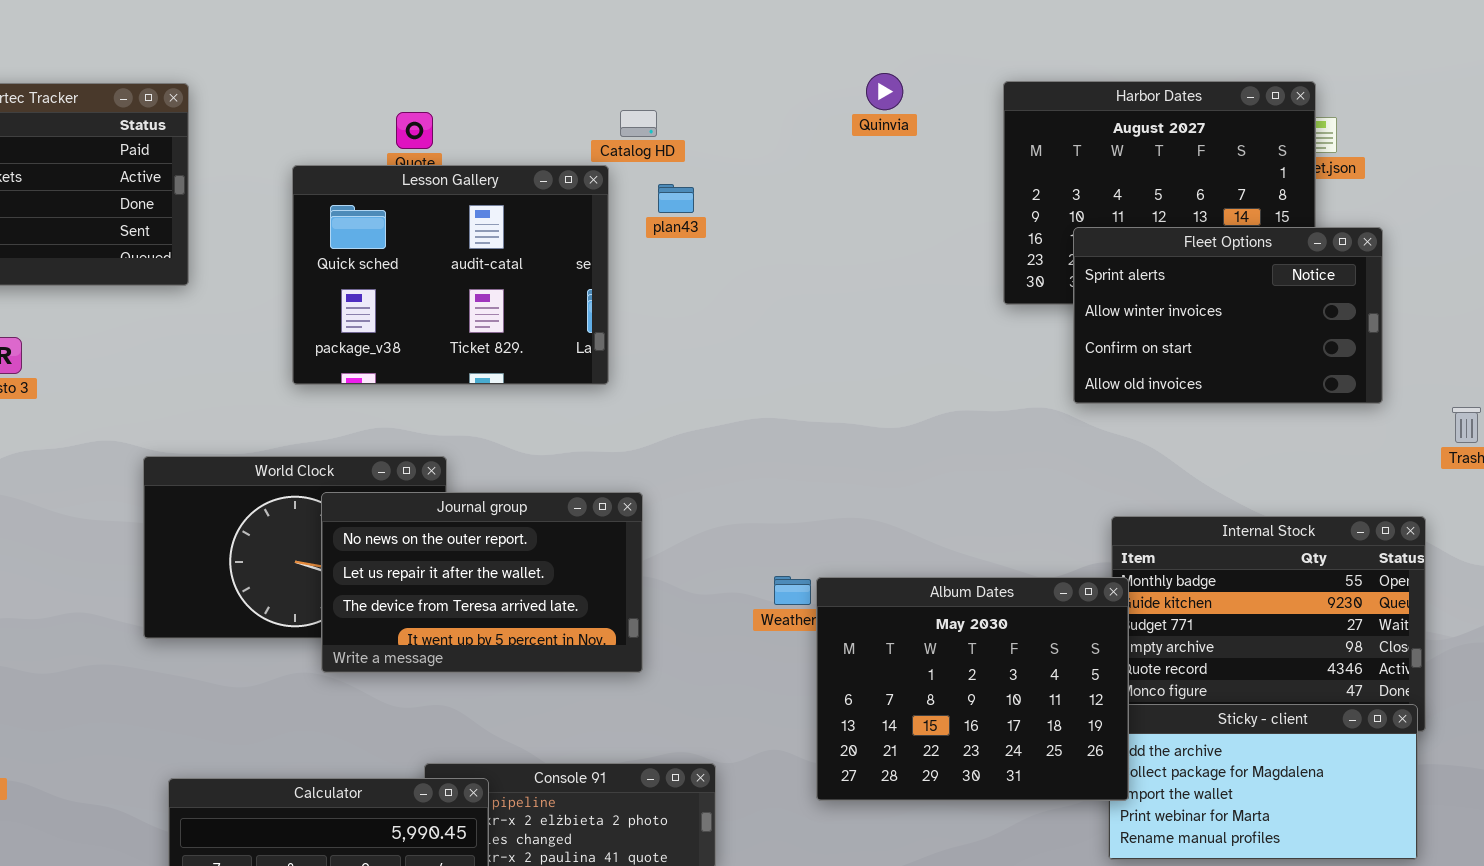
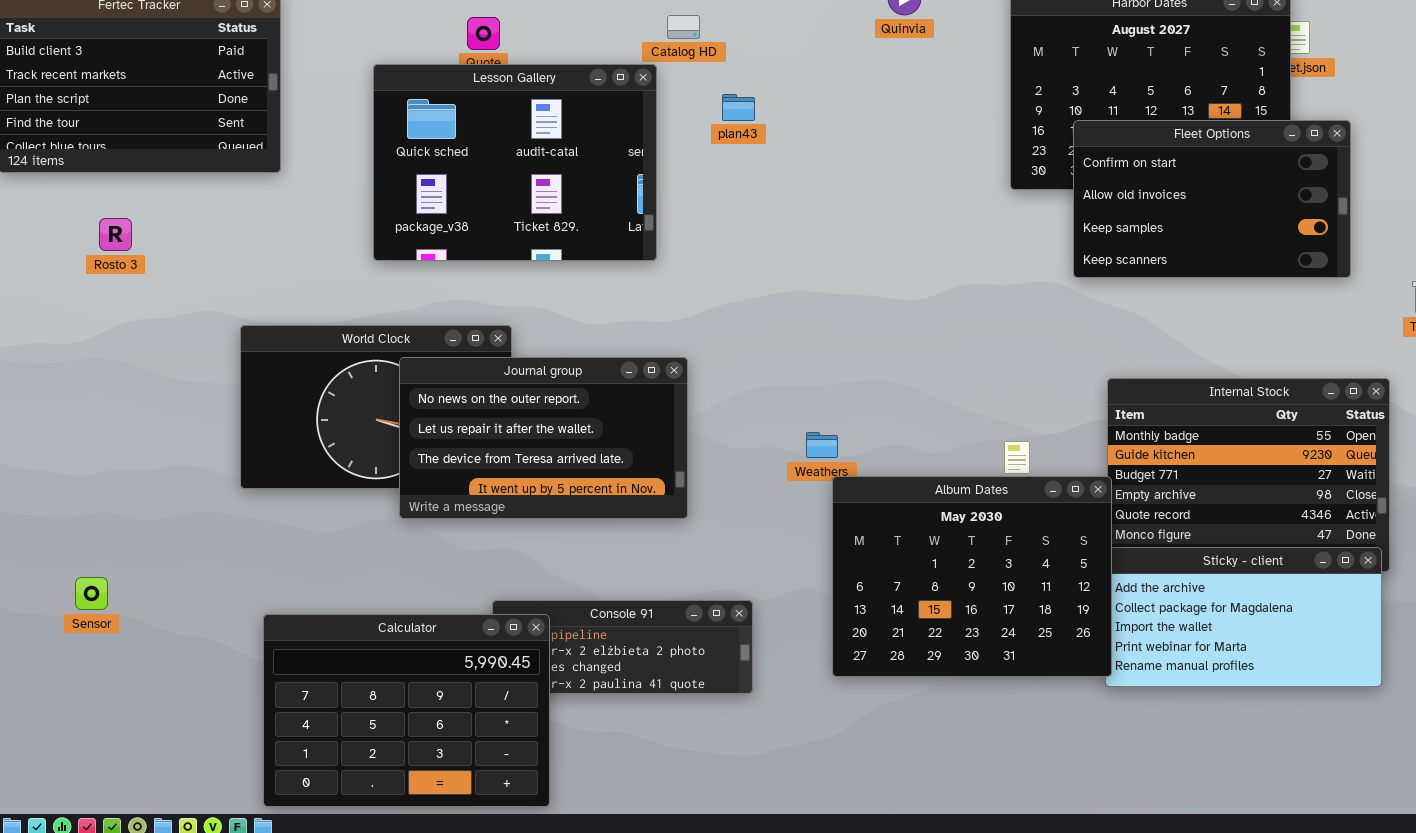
plan43: [658,184,694,213] -> [722,94,755,121], moved
Fleet Options: [1073,227,1383,404] -> [1073,120,1351,278], scrolled down 2 rows
Album Dates: [816,577,1129,801] -> [832,476,1112,677], moved

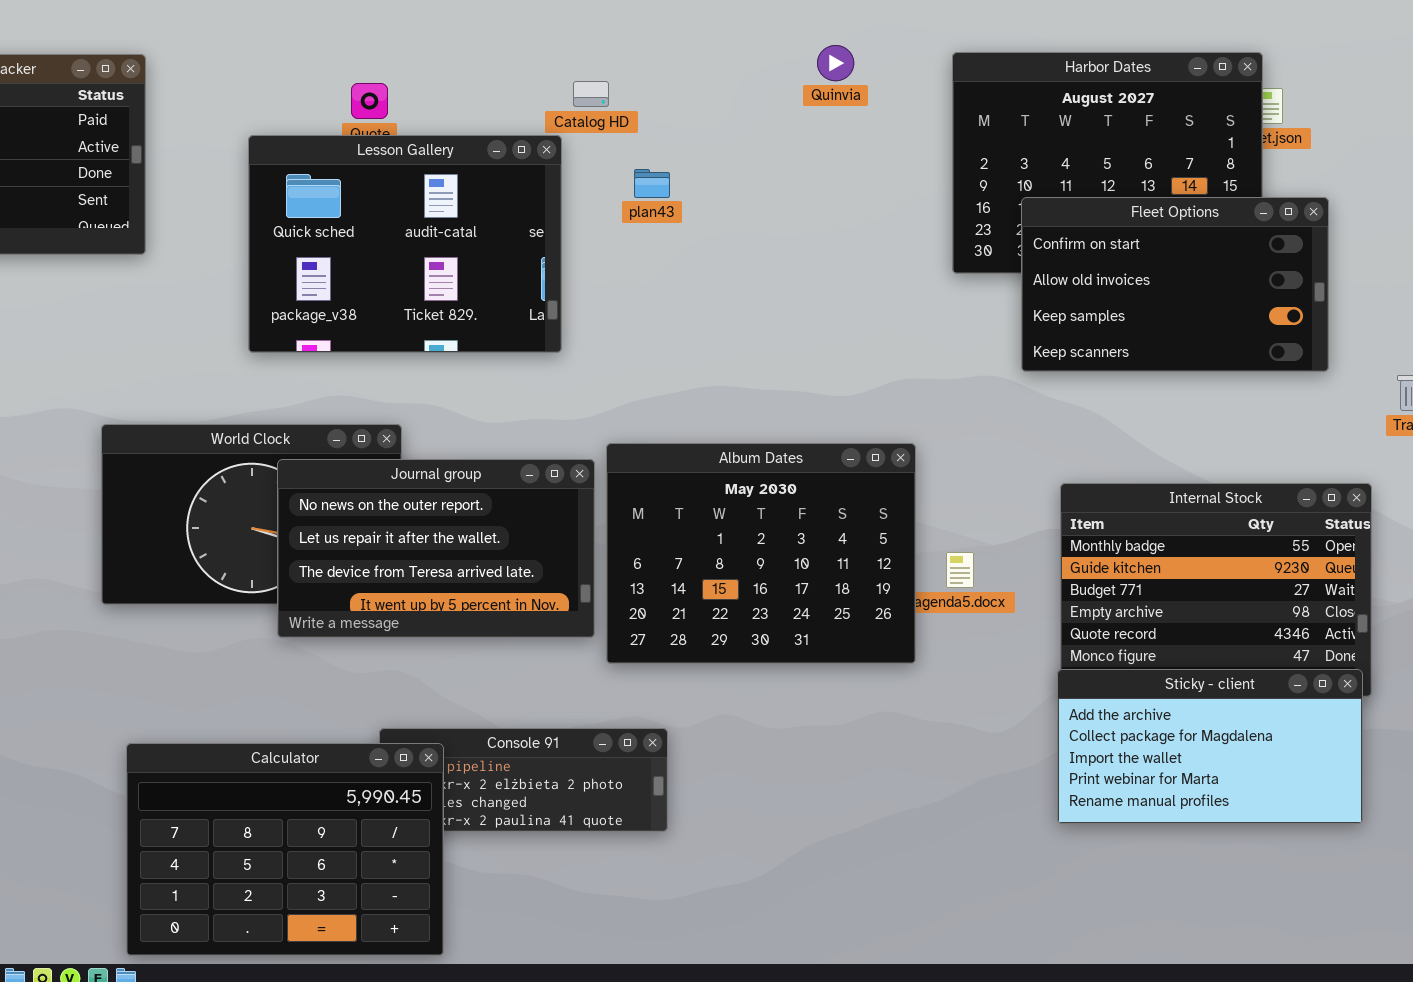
Album Dates: [832,476,1112,677] -> [606,443,916,664], moved

